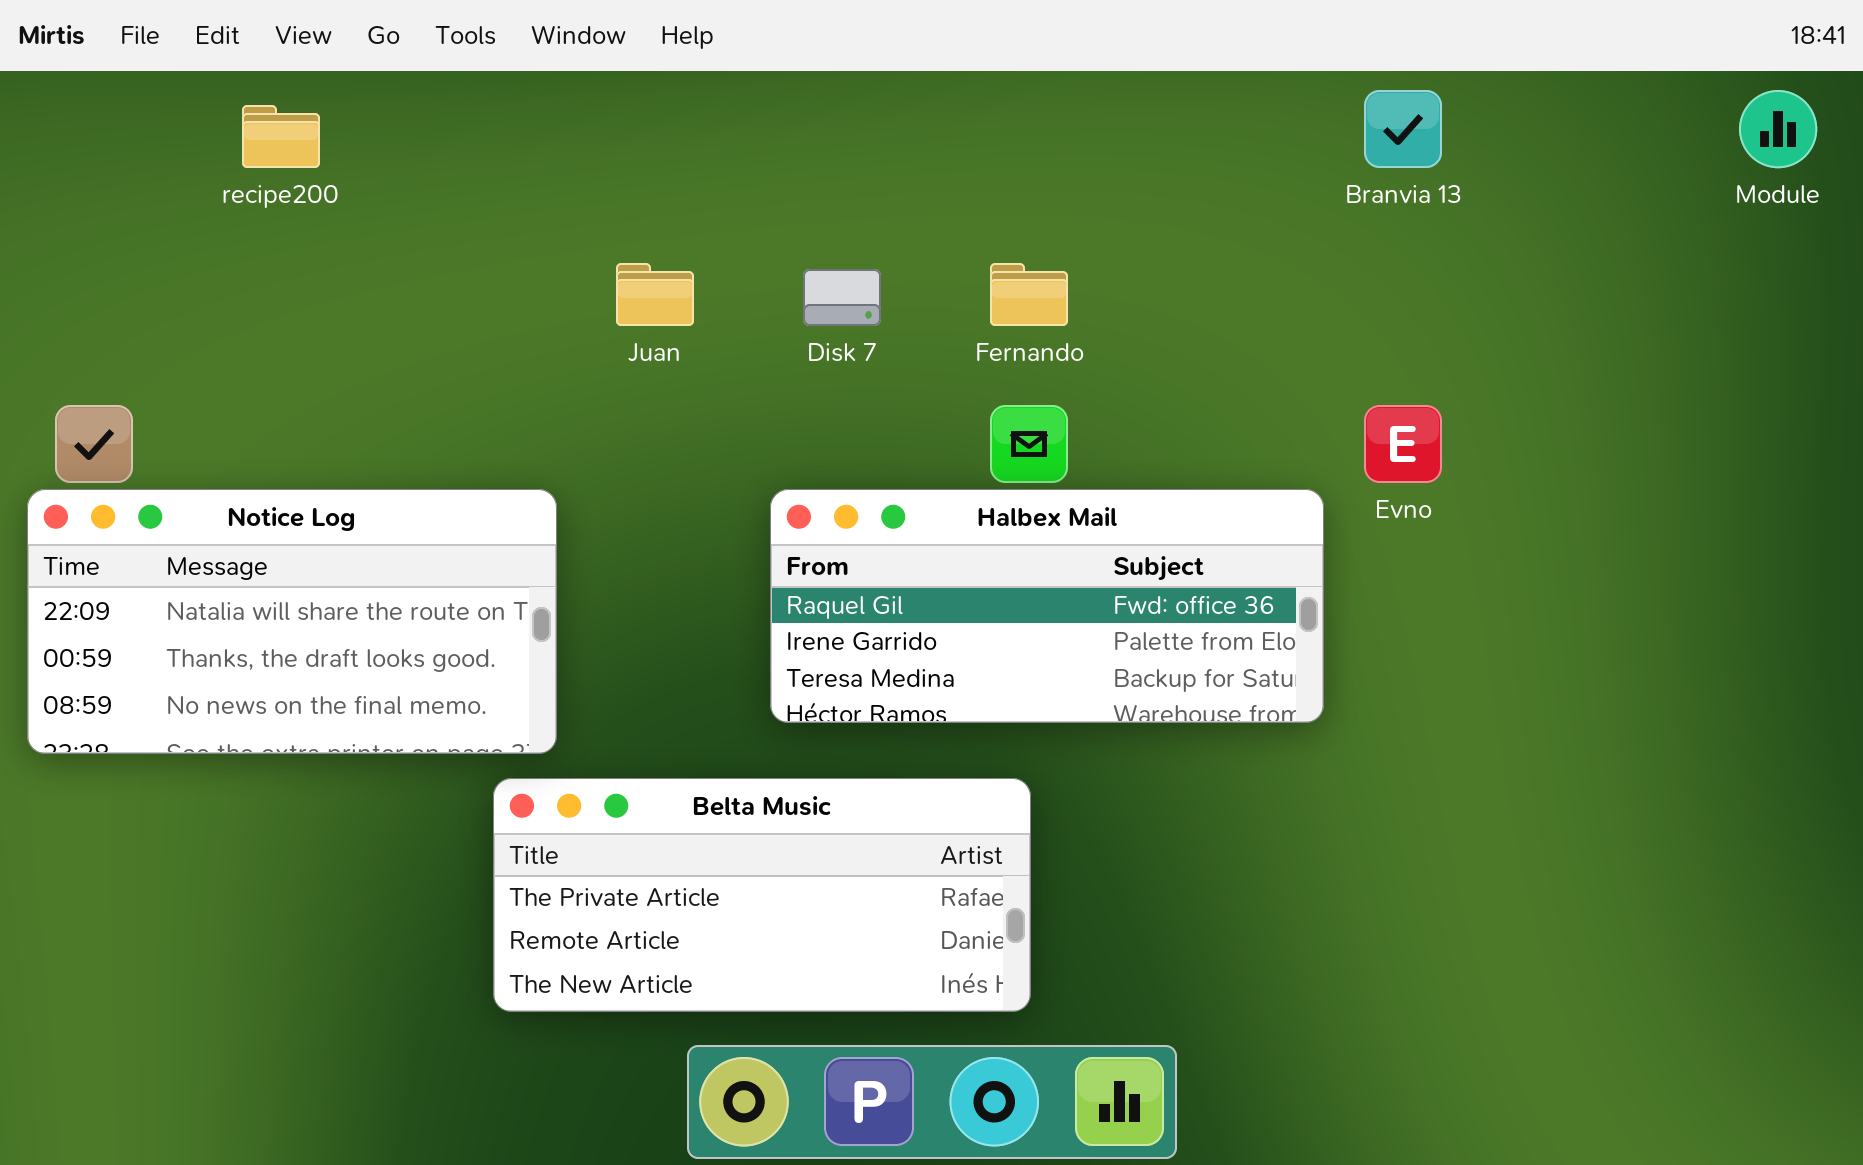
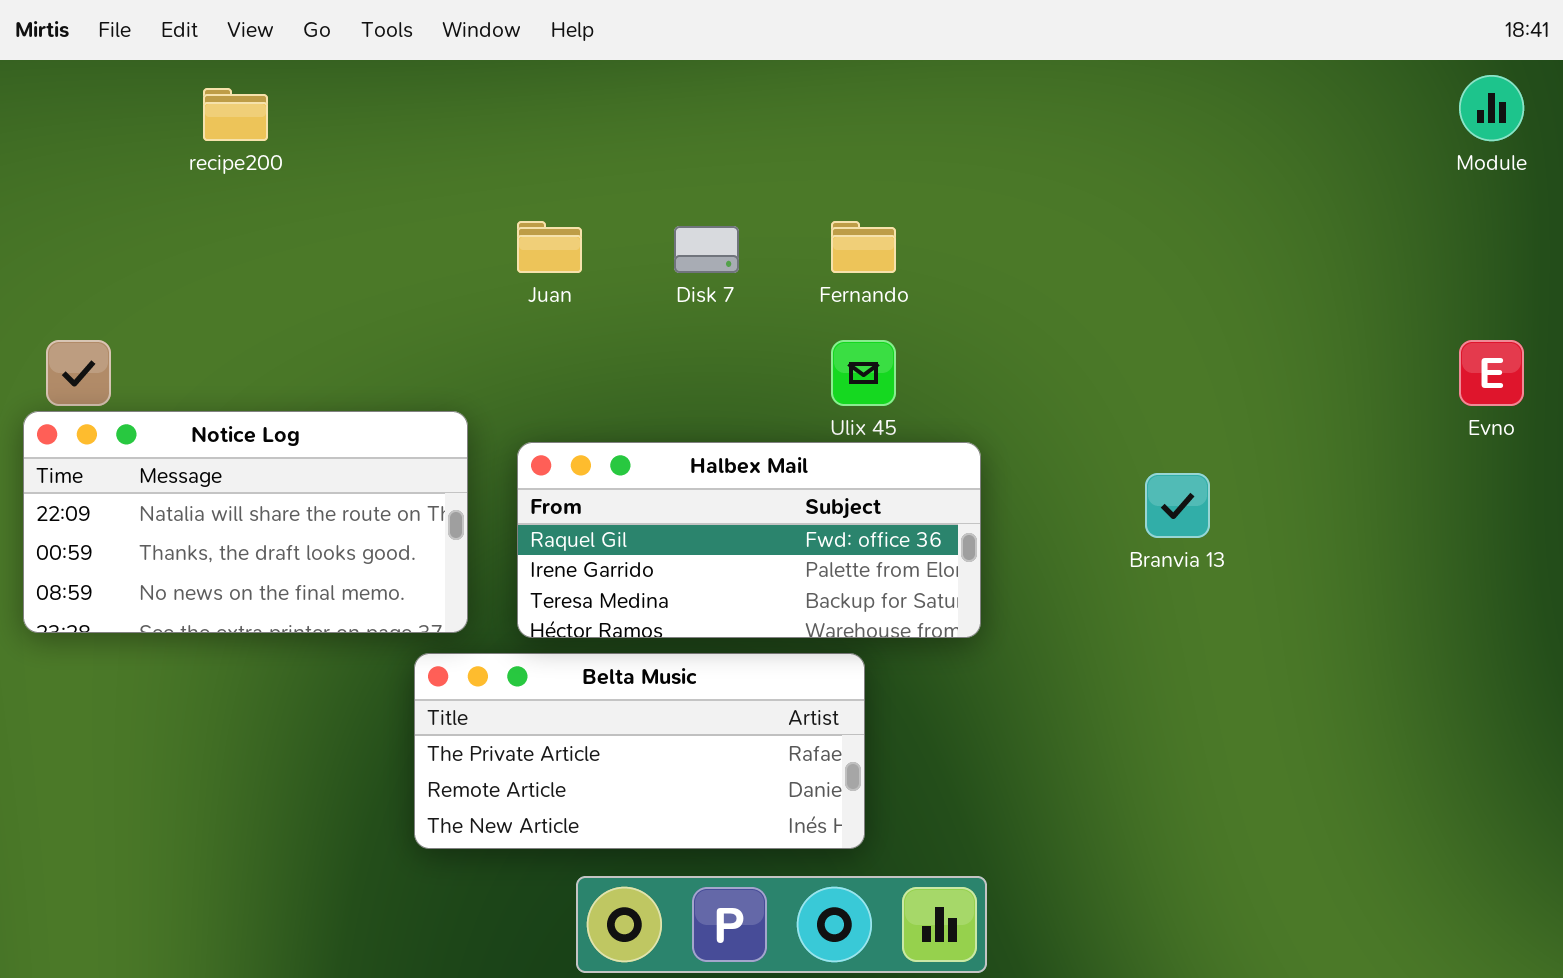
Branvia 13: [1364,90,1442,168] -> [1145,473,1210,538], moved
Evno: [1364,405,1442,483] -> [1459,340,1524,406], moved
Halbex Mail: [770,489,1324,723] -> [517,442,981,638], moved

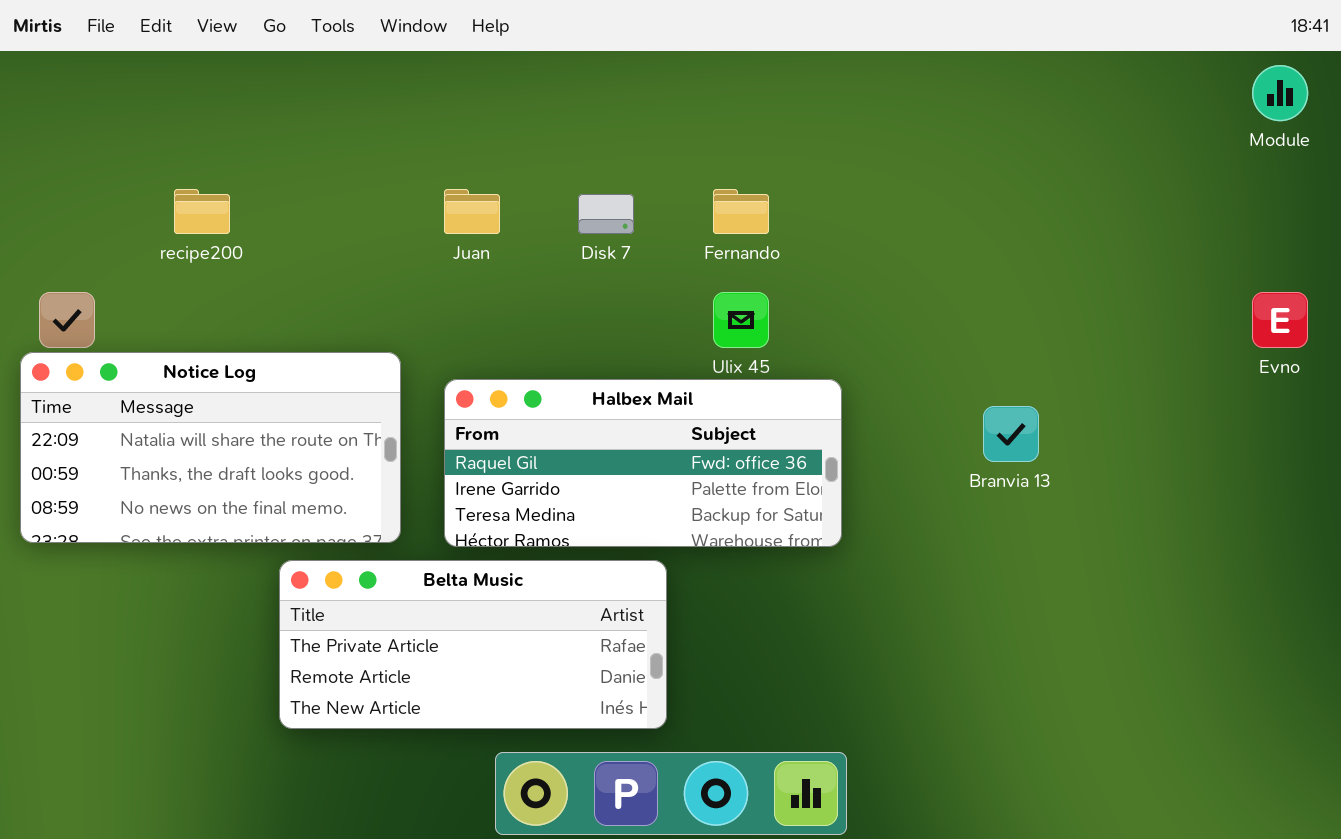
recipe200: [203,88,268,141] -> [174,189,230,234], moved
Belta Music: [414,653,865,849] -> [279,560,667,729], moved

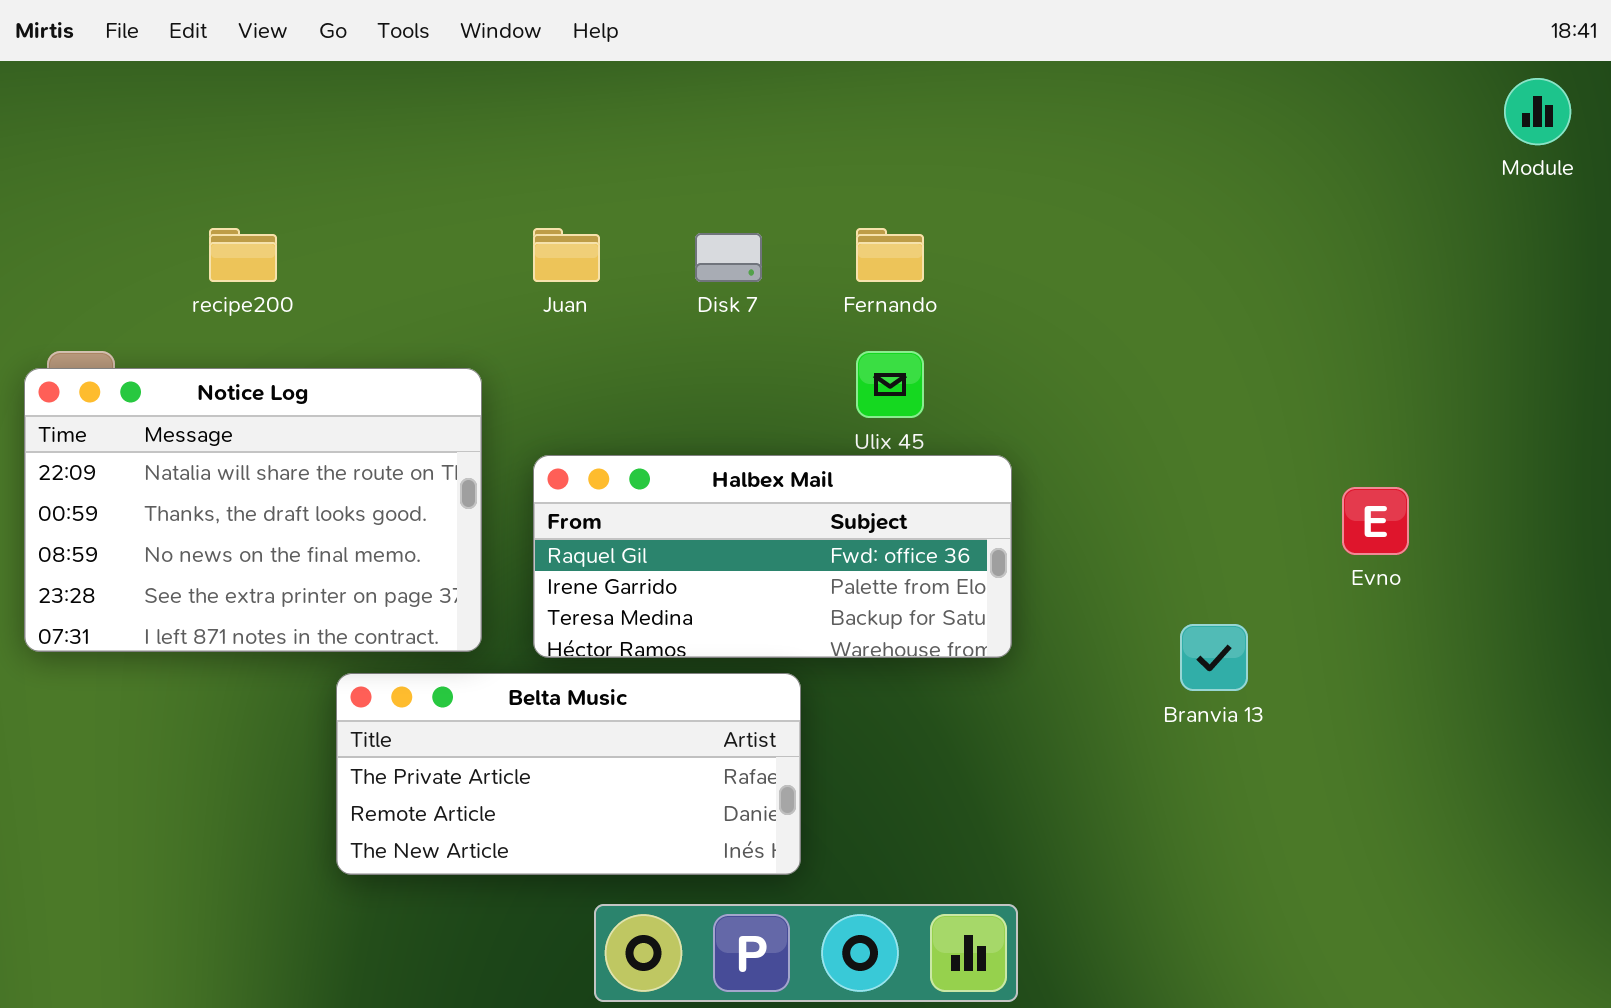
Evno: [1252,292,1308,348] -> [1342,487,1409,555], moved
Notice Log: [20,352,401,543] -> [24,368,482,652], resized
Branvia 13: [983,406,1039,462] -> [1180,624,1248,691], moved

